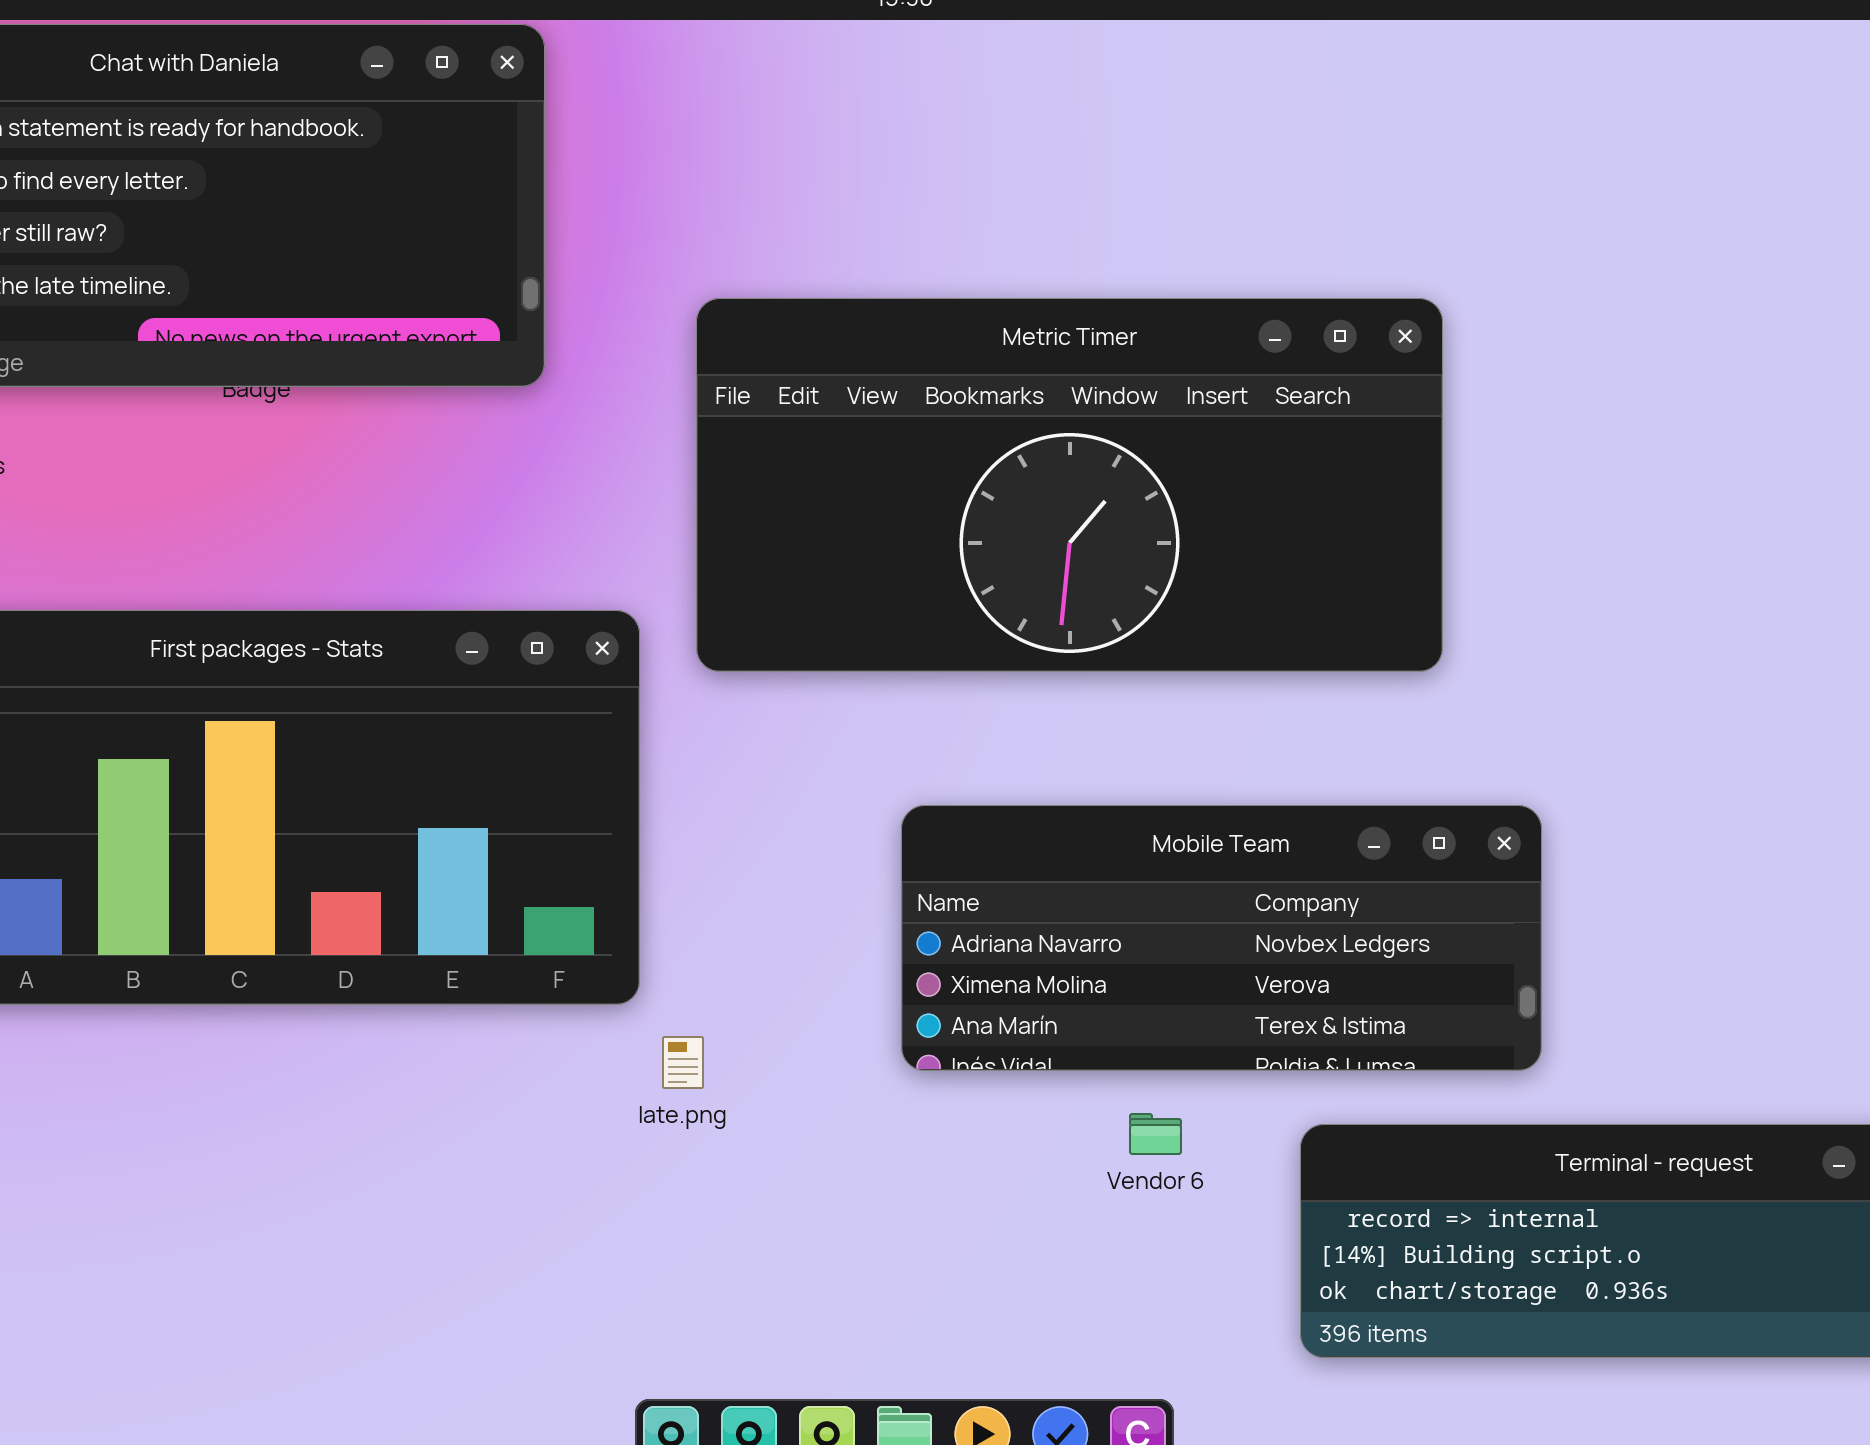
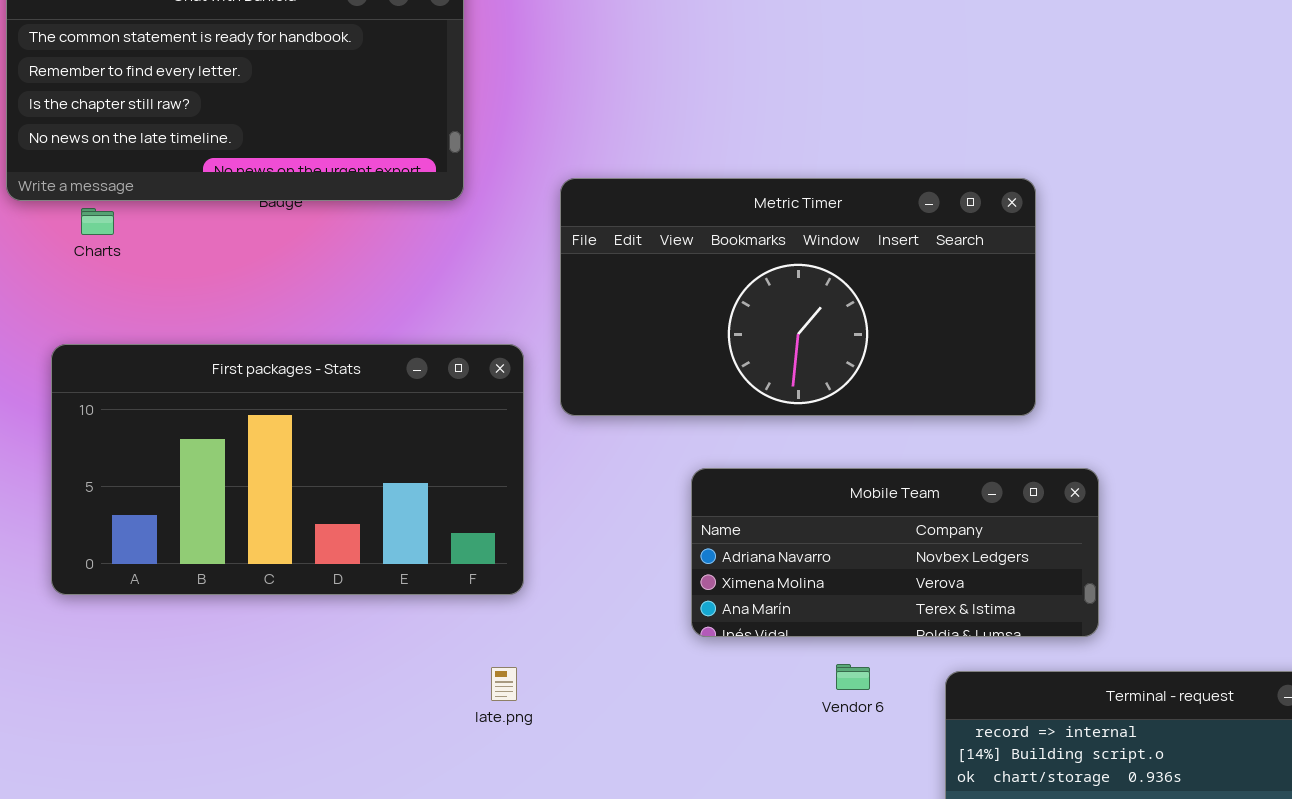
Metric Timer: [696,298,1443,672] -> [560,178,1036,416], moved
late.png: [662,1036,704,1089] -> [491,667,517,701], moved

